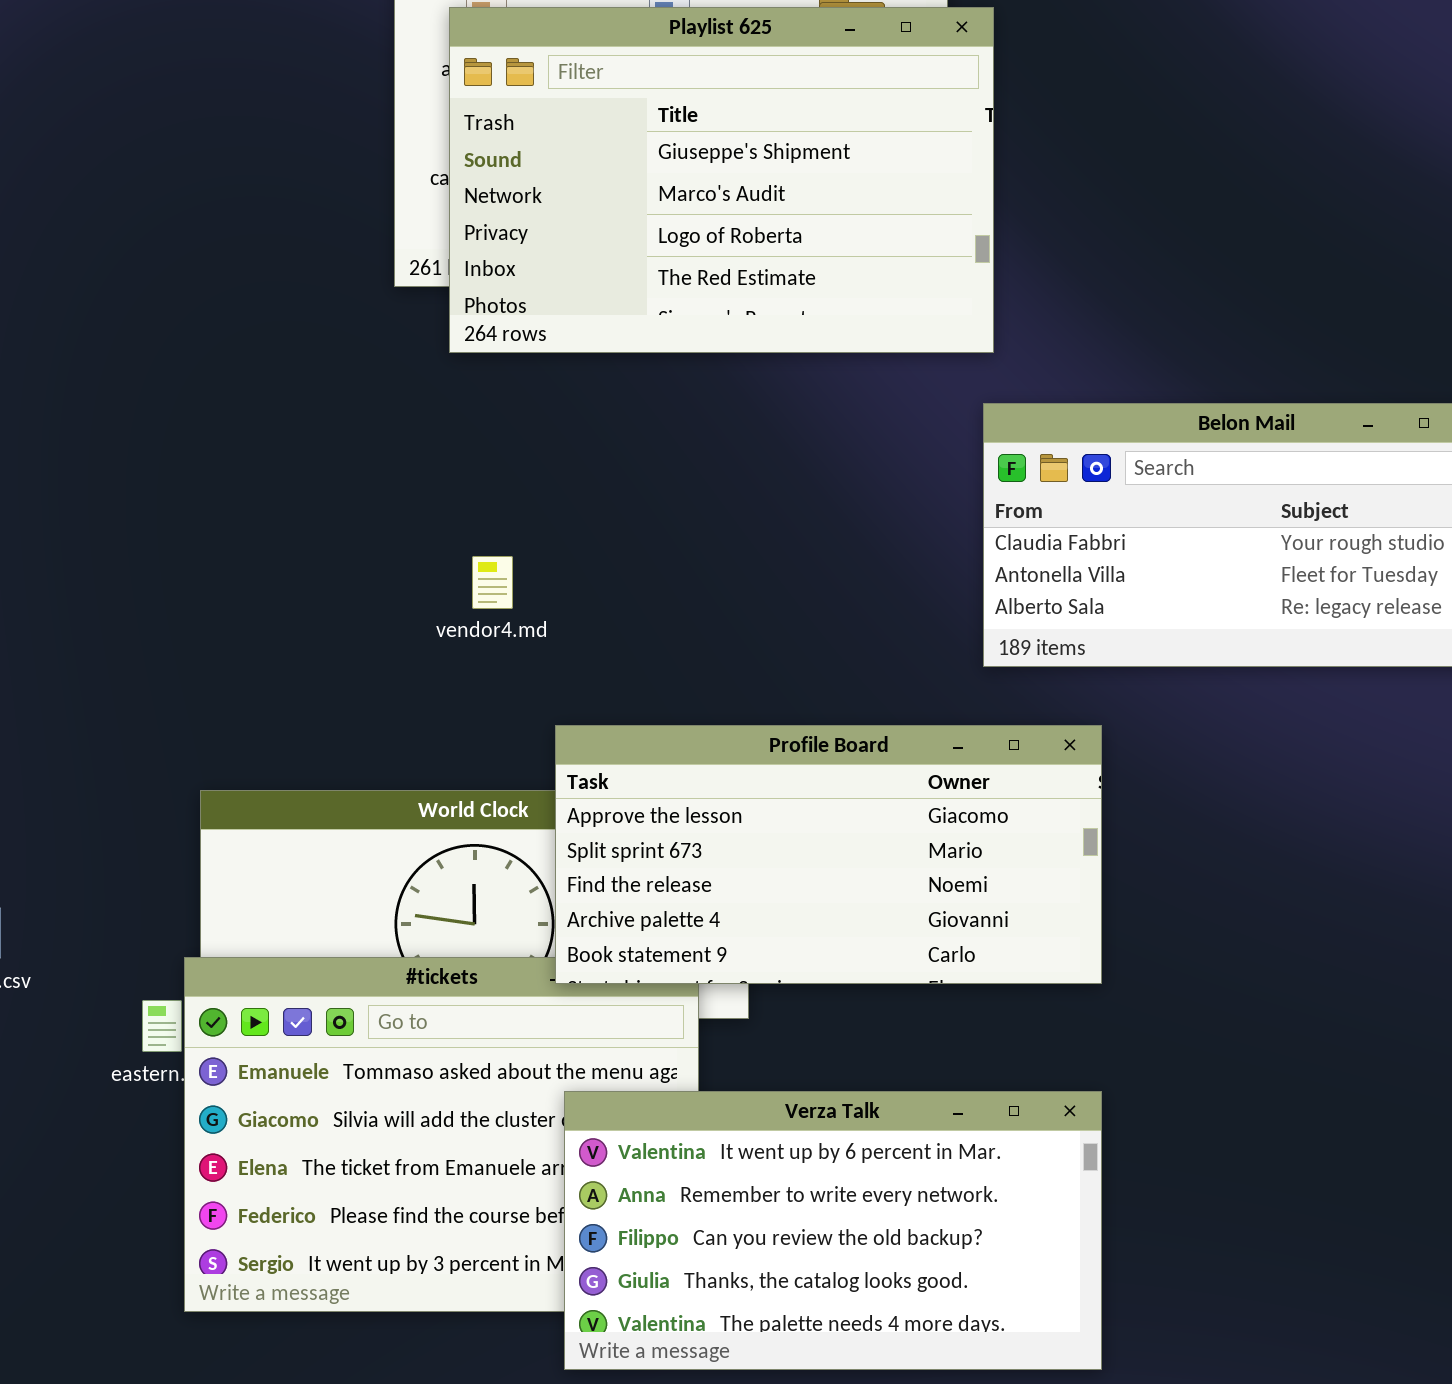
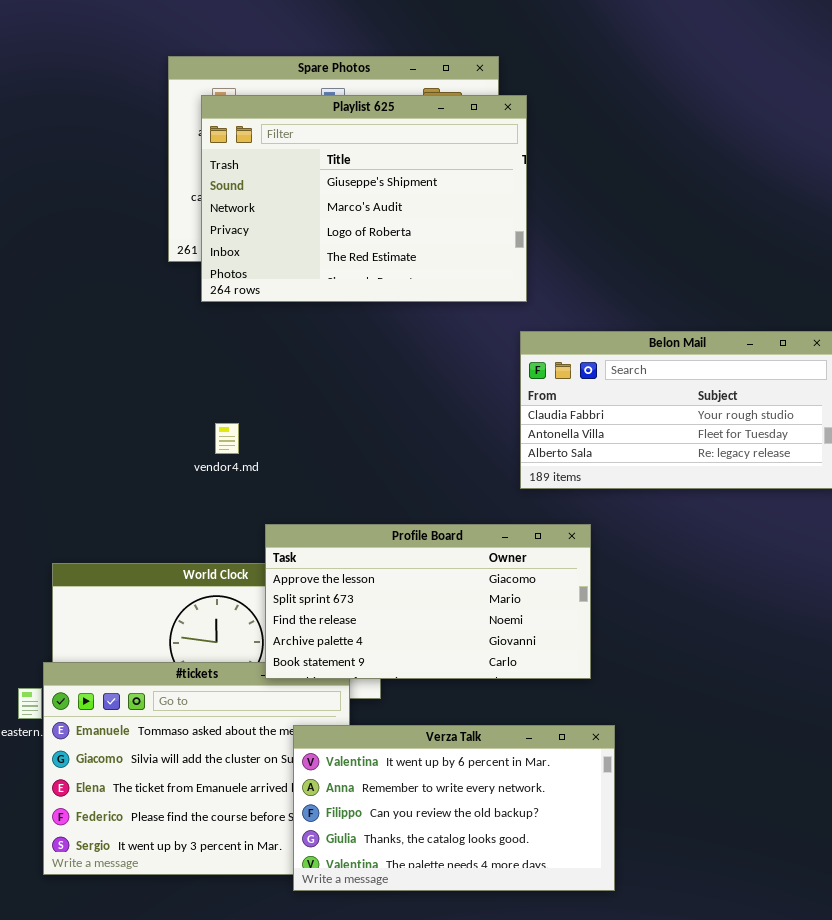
Verza Talk: [564,1091,1102,1370] -> [293,725,615,891], moved

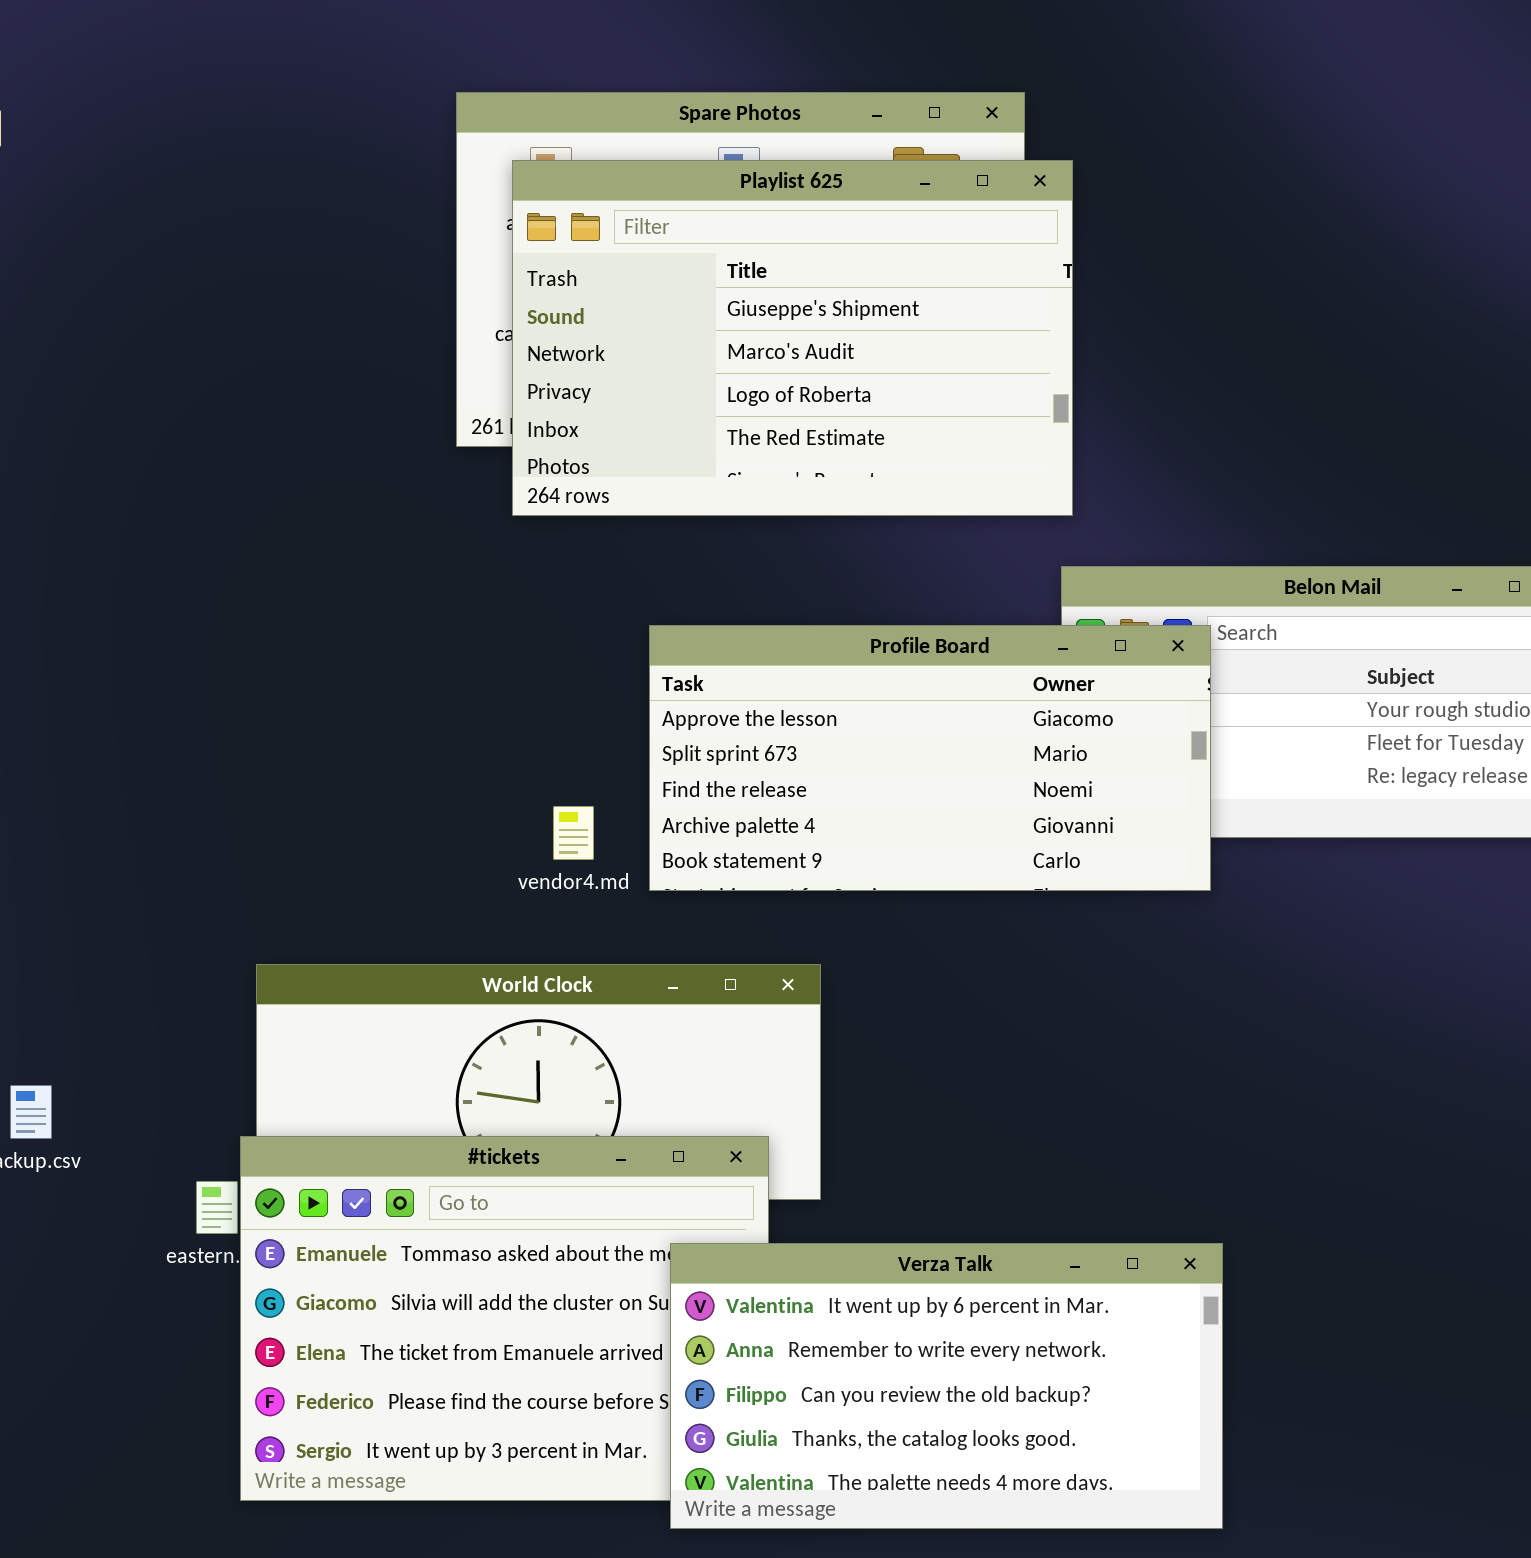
vendor4.md: [215,423,239,454] -> [553,806,594,860], moved
Profile Board: [265,524,591,679] -> [649,625,1211,891], moved

